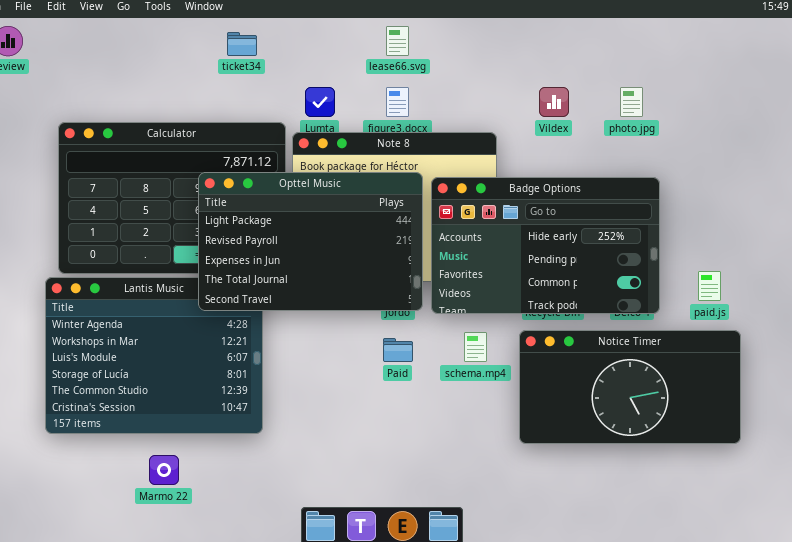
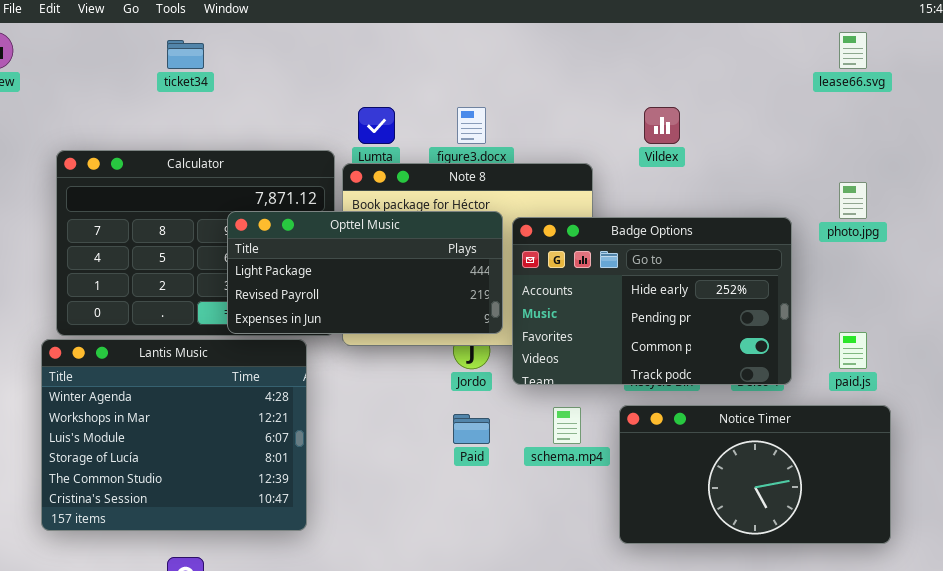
lease66.svg: [386,26,409,56] -> [839,32,867,69], moved
ticket34: [227,32,257,56] -> [167,40,204,69], moved
photo.jpg: [620,87,643,117] -> [839,182,867,219], moved
Opttel Music: [198,172,423,311] -> [227,211,503,334], resized

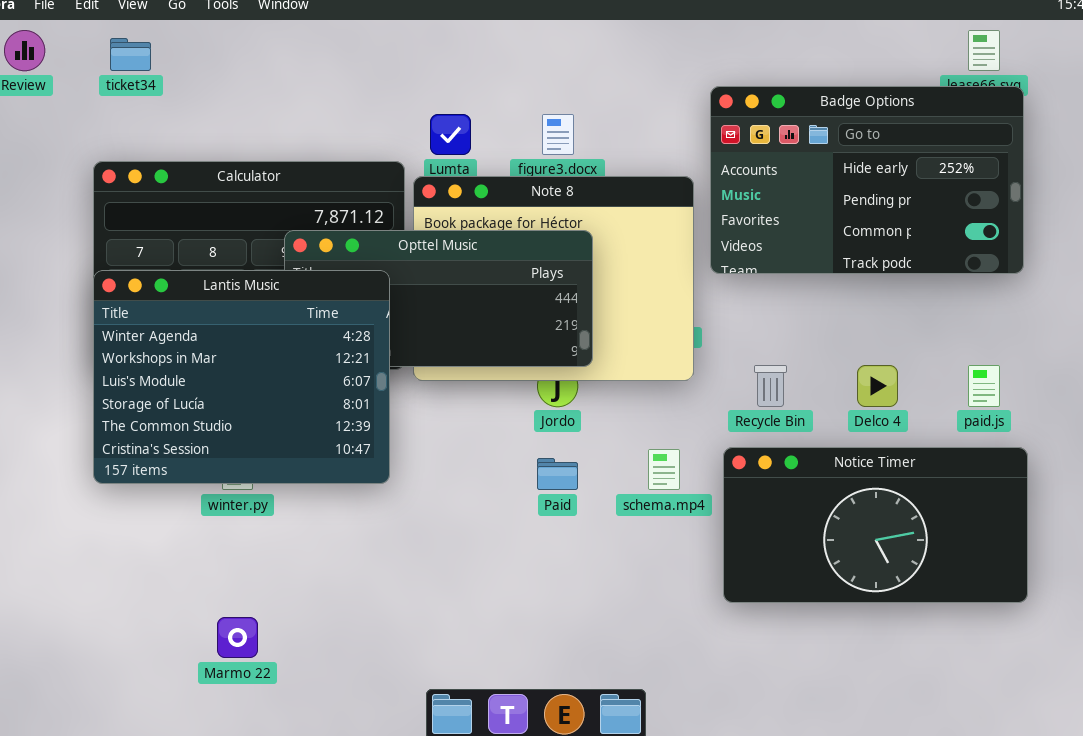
ticket34: [167,40,204,69] -> [110,38,151,71], moved
Badge Options: [512,217,792,385] -> [710,86,1024,274], moved
Lantis Music: [41,339,307,531] -> [93,270,390,484], moved

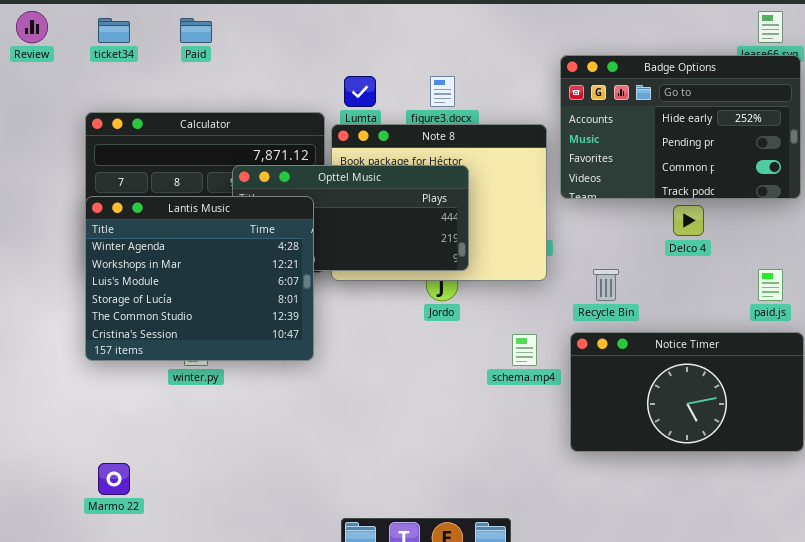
Delco 4: [857,365,898,407] -> [673,205,704,236], moved
Paid: [537,458,578,490] -> [180,18,212,43], moved
Marmo 22: [217,617,258,658] -> [98,463,130,495], moved

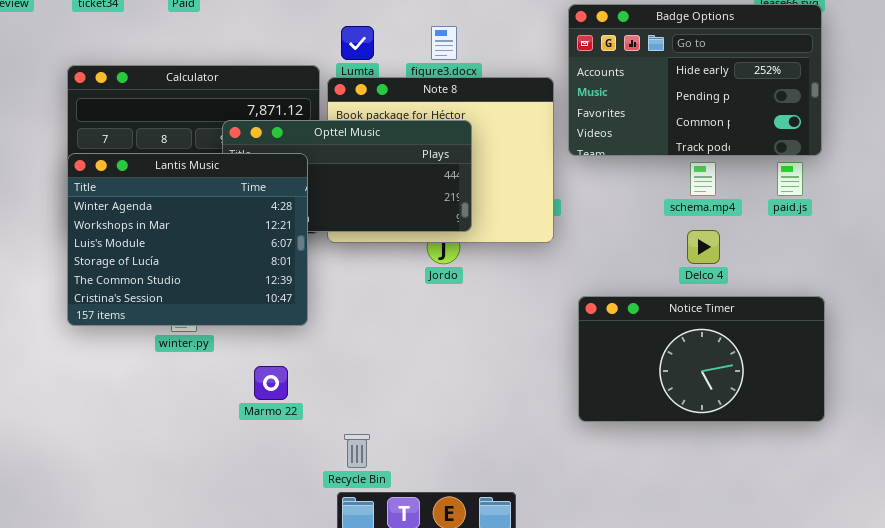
Delco 4: [673,205,704,236] -> [687,230,720,264], moved
Recycle Bin: [593,269,619,301] -> [344,434,370,468], moved
paid.js: [758,269,783,301] -> [777,162,803,196], moved
schema.mp4: [512,334,537,366] -> [690,162,716,196], moved
Marmo 22: [98,463,130,495] -> [254,366,288,400], moved

